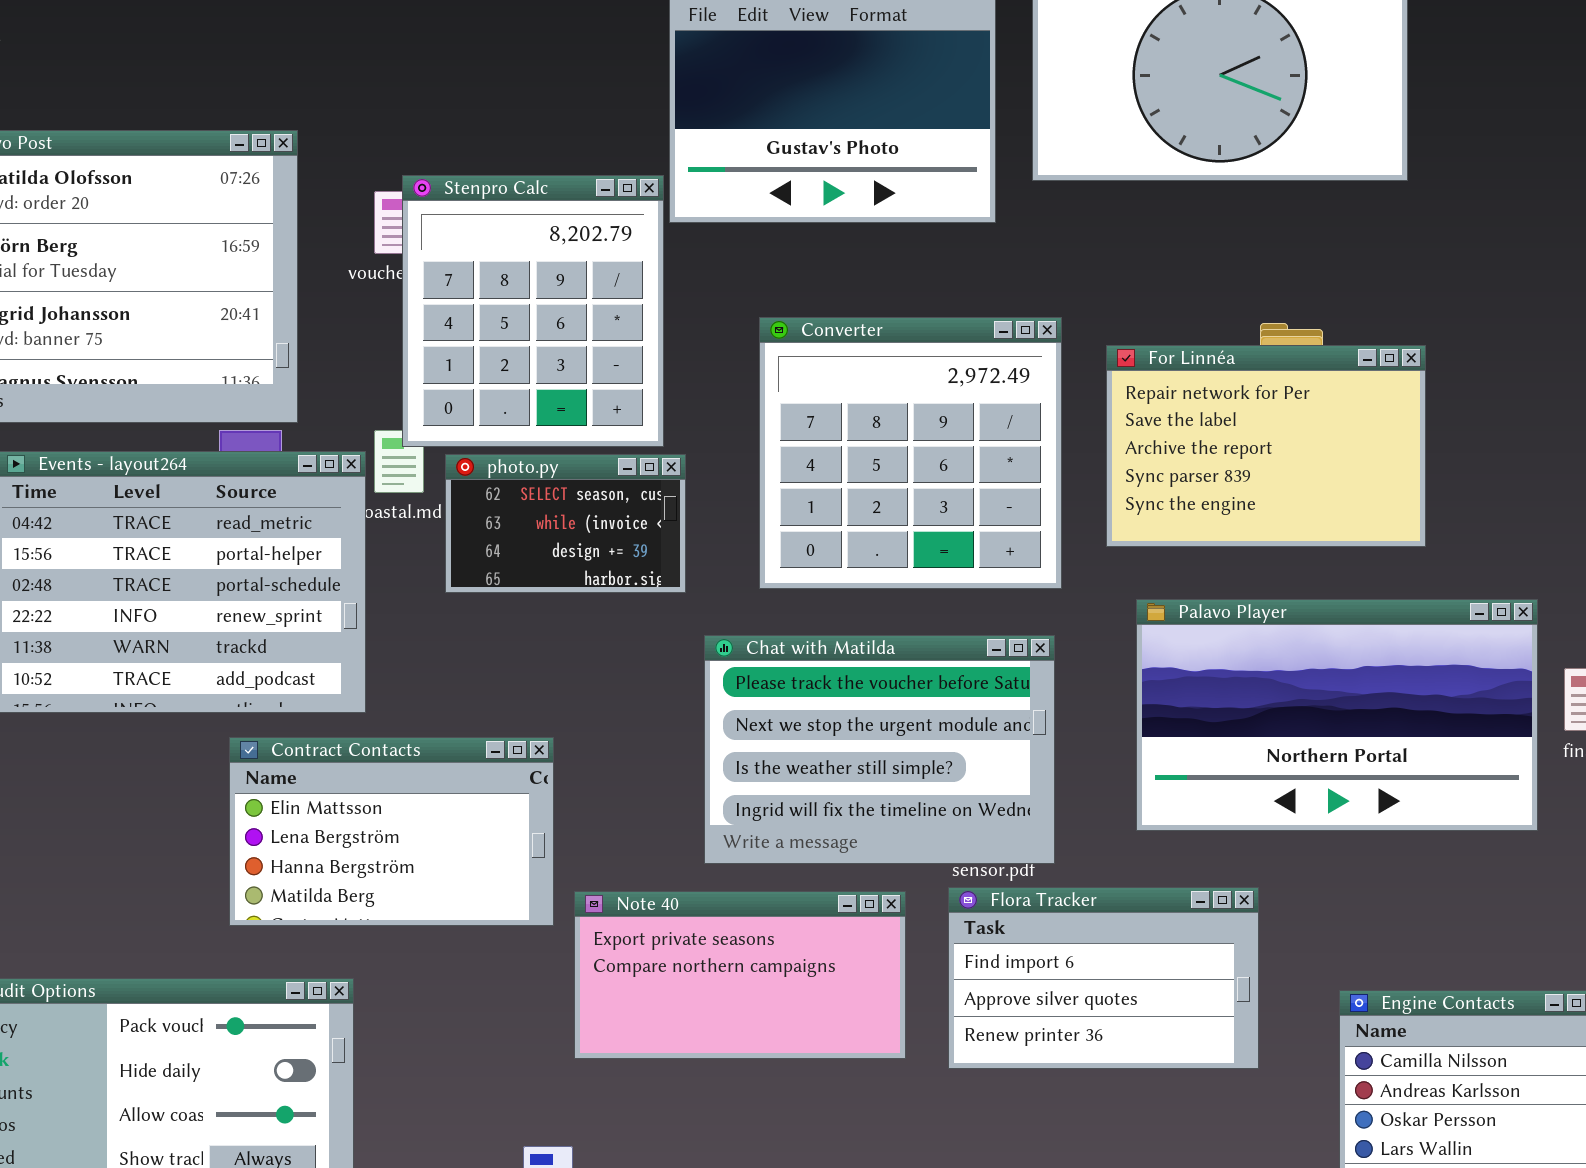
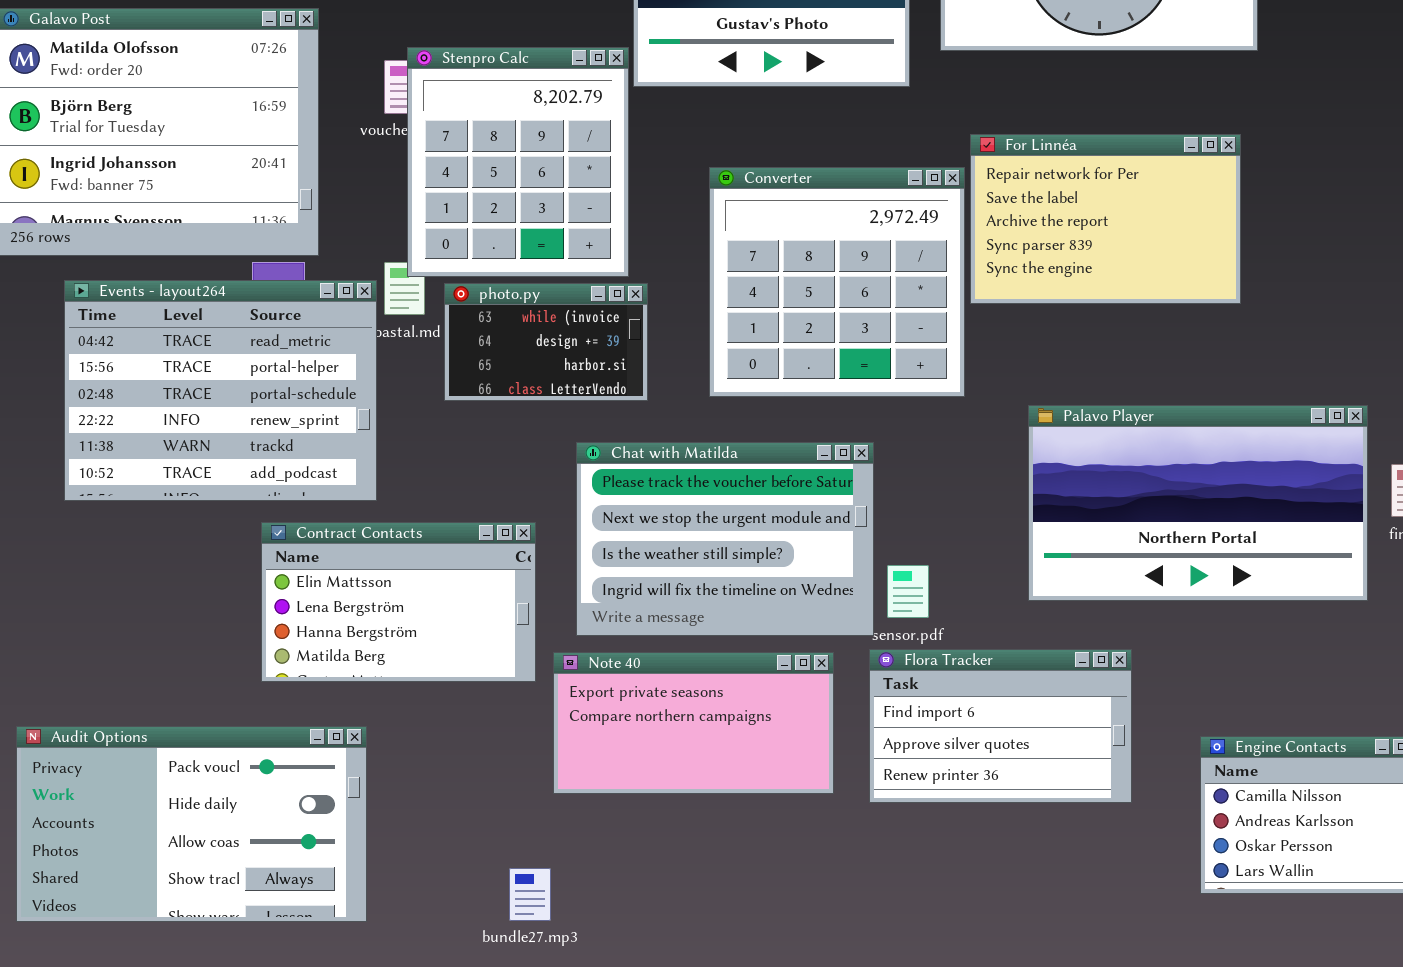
For Linnéa: [1106,345,1426,547] -> [970,134,1241,304], moved
photo.py: [445,454,686,593] -> [444,283,648,401], scrolled down 1 row
Chat with Matilda: [704,635,1055,864] -> [576,442,874,636], moved

